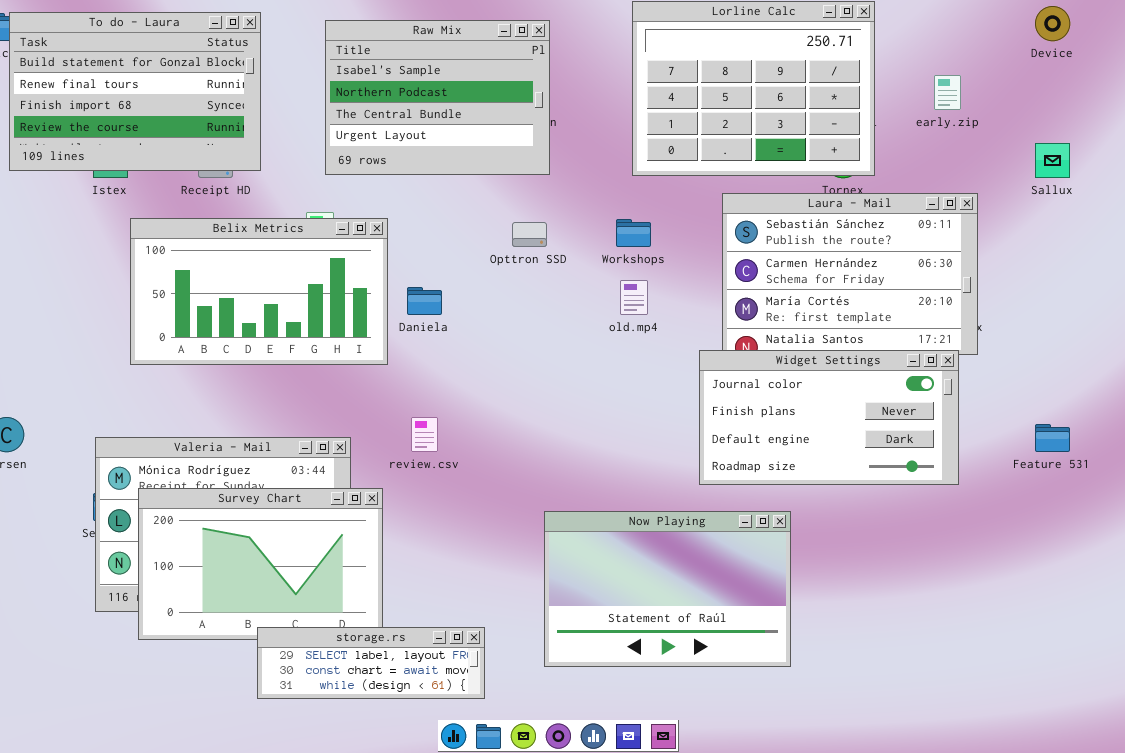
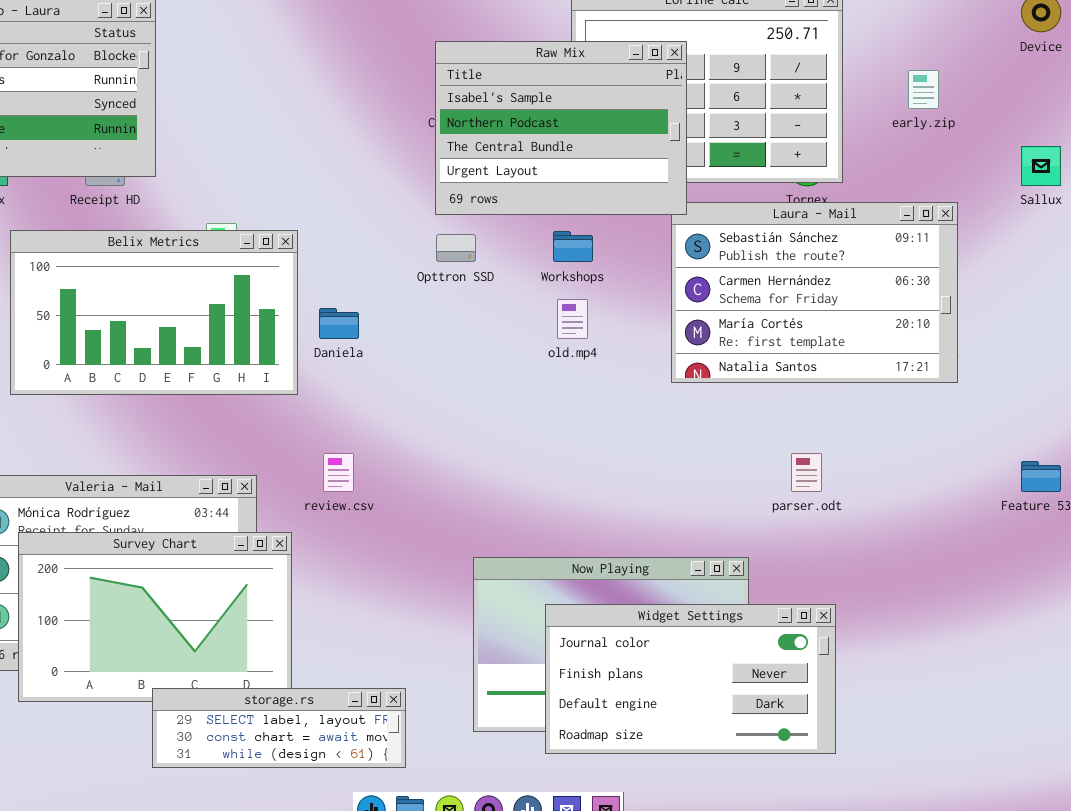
Raw Mix: [325,20,550,175] -> [435,41,687,215], moved
Widget Settings: [699,350,959,485] -> [545,604,836,754], moved

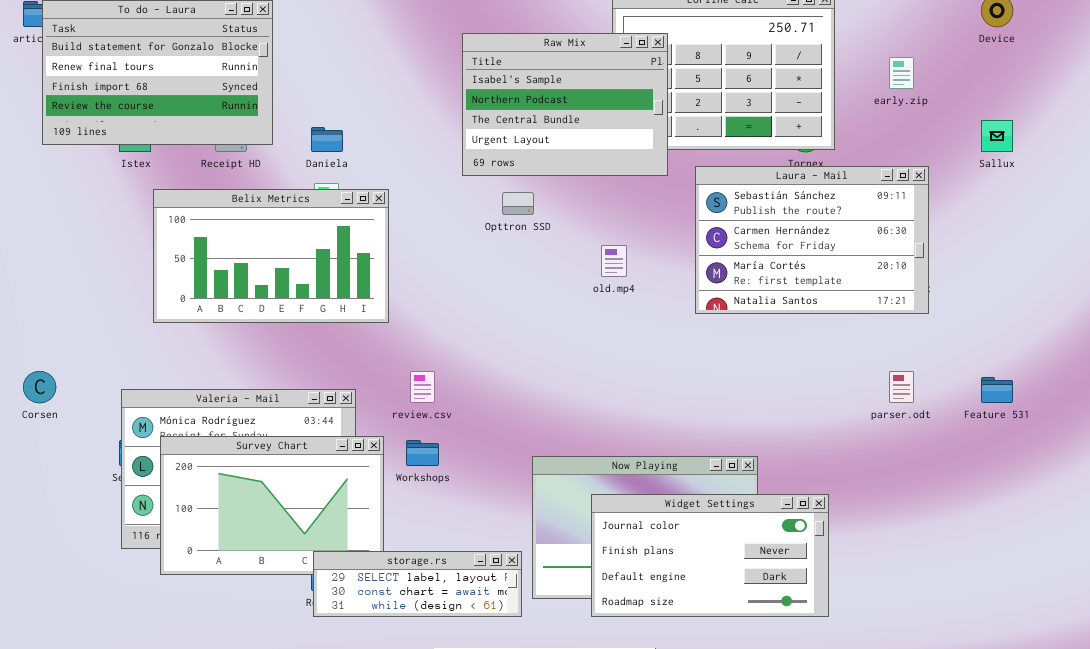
Raw Mix: [435,41,687,215] -> [462,33,668,176], moved
Workshops: [553,231,593,262] -> [406,440,439,466], moved
Daniela: [319,308,359,339] -> [311,127,343,152], moved
parser.odt: [791,453,822,492] -> [889,371,914,403], moved
storage.rs: [152,688,406,768] -> [313,551,522,617], moved

